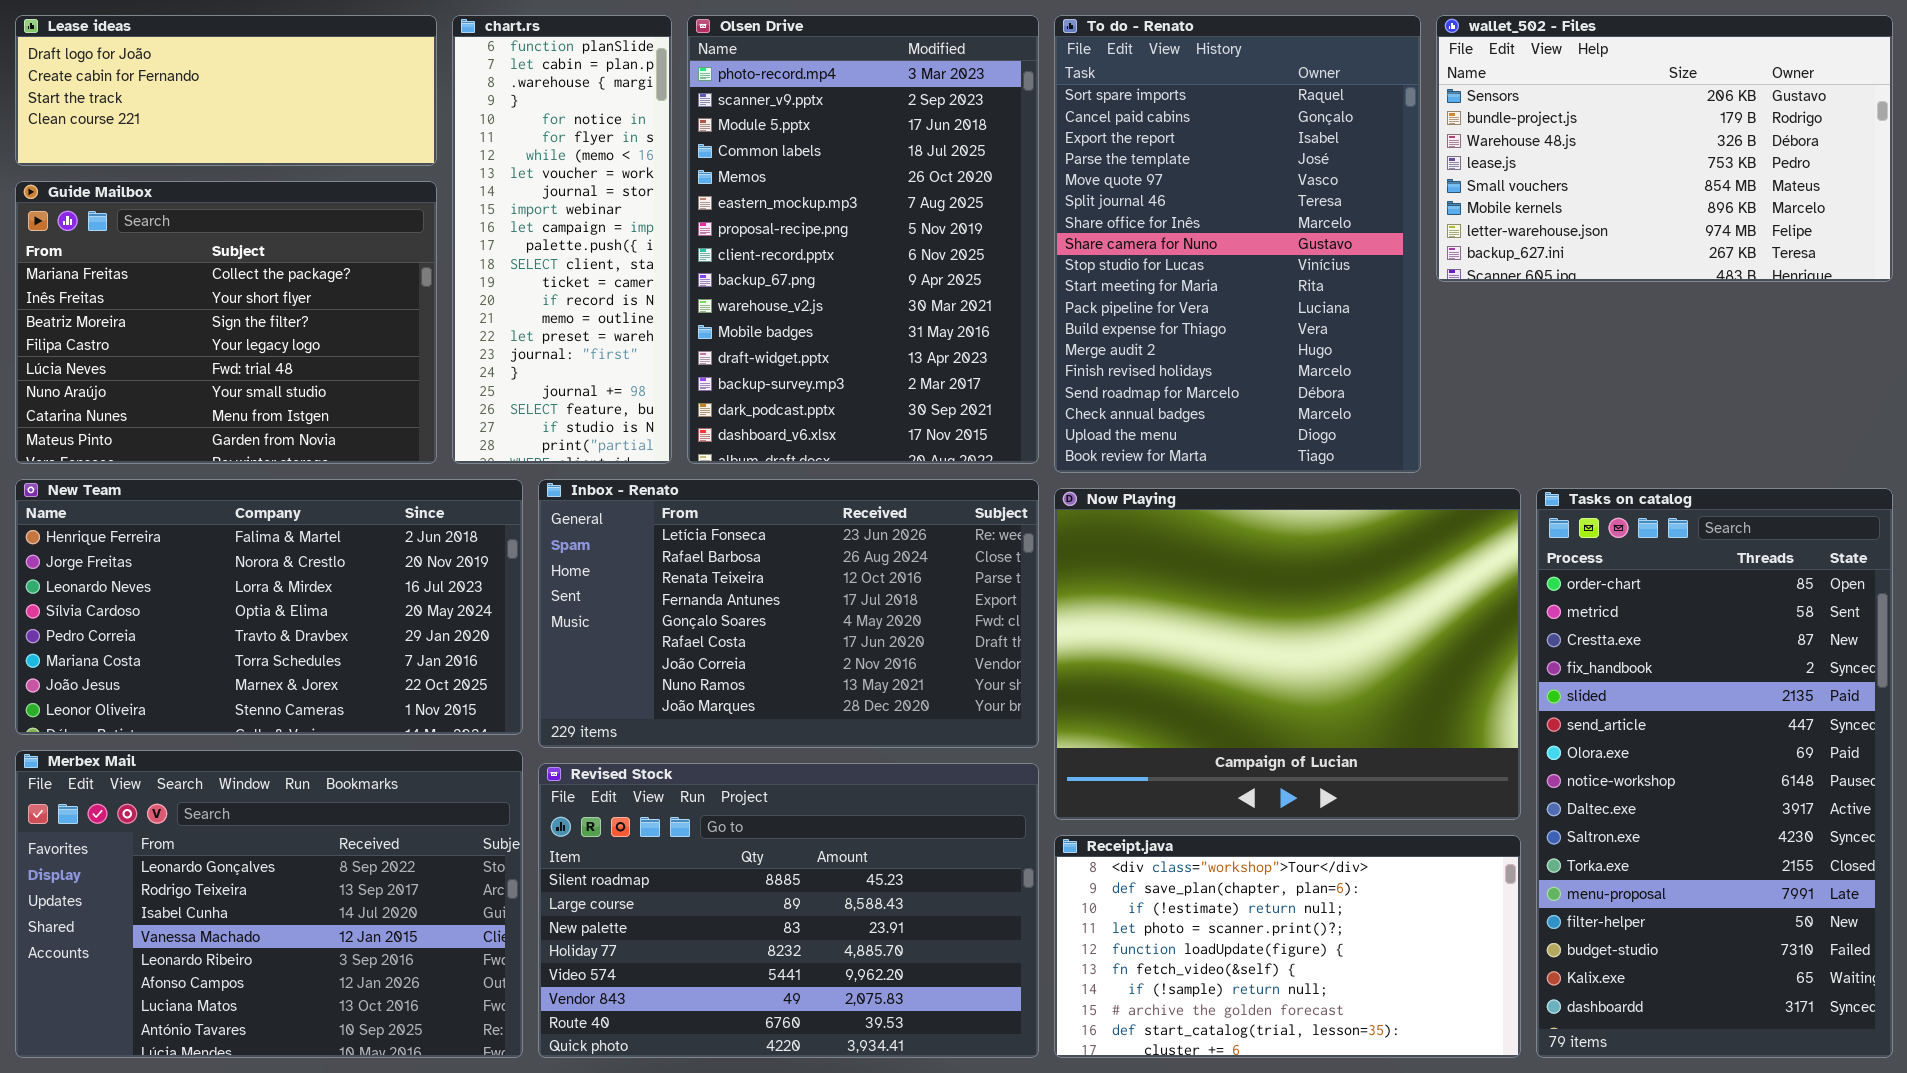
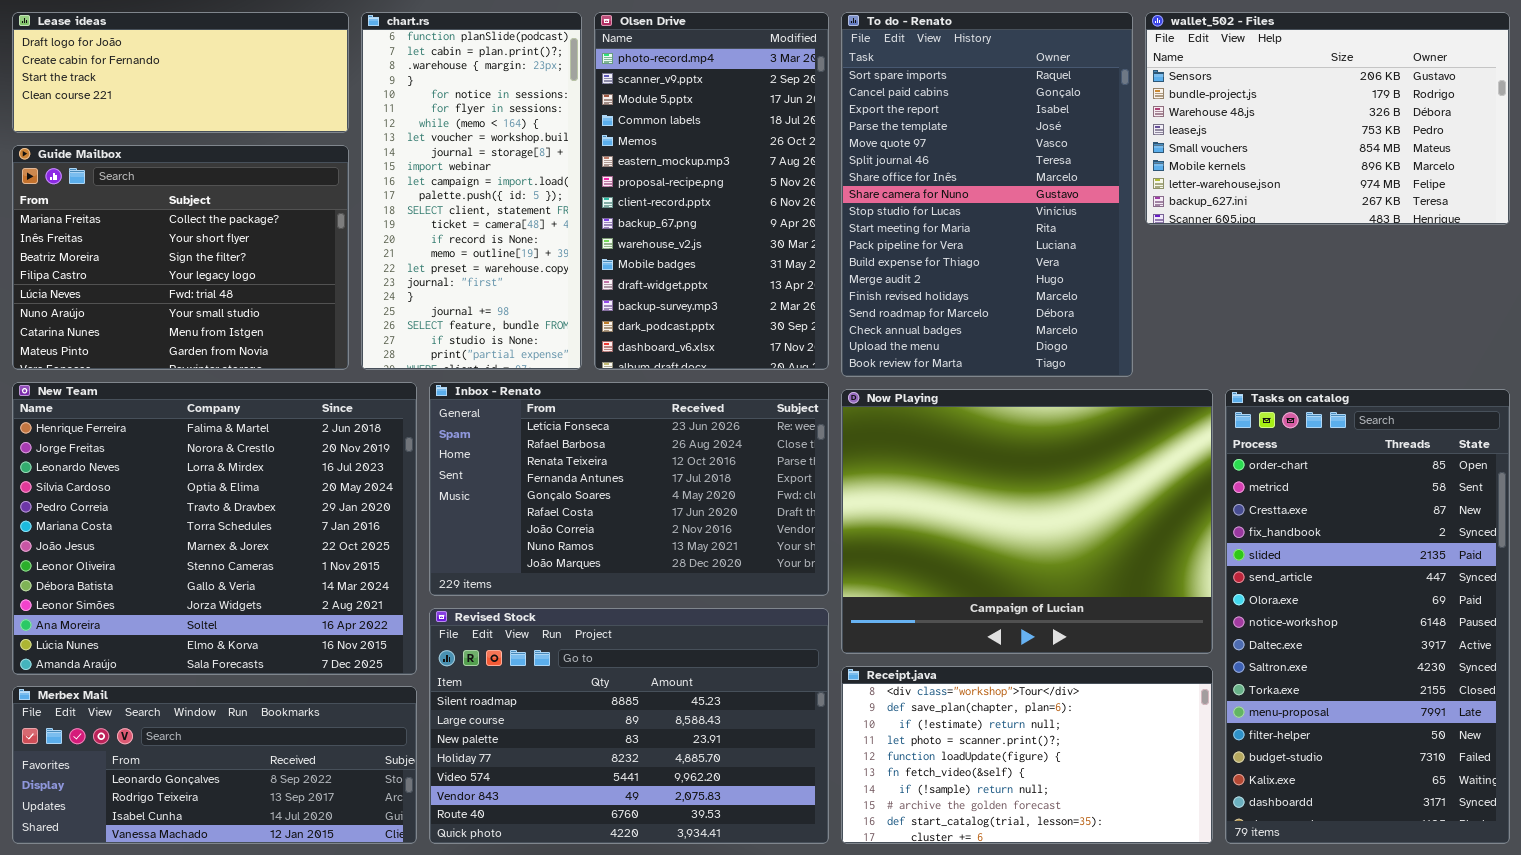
chart.rs: [452,15,672,464] -> [361,12,582,370], resized
Olsen Drive: [687,15,1039,464] -> [594,12,829,370], resized
New Team: [15,479,523,735] -> [12,382,417,675], resized
Merbex Mail: [15,750,523,1058] -> [12,686,417,844], resized

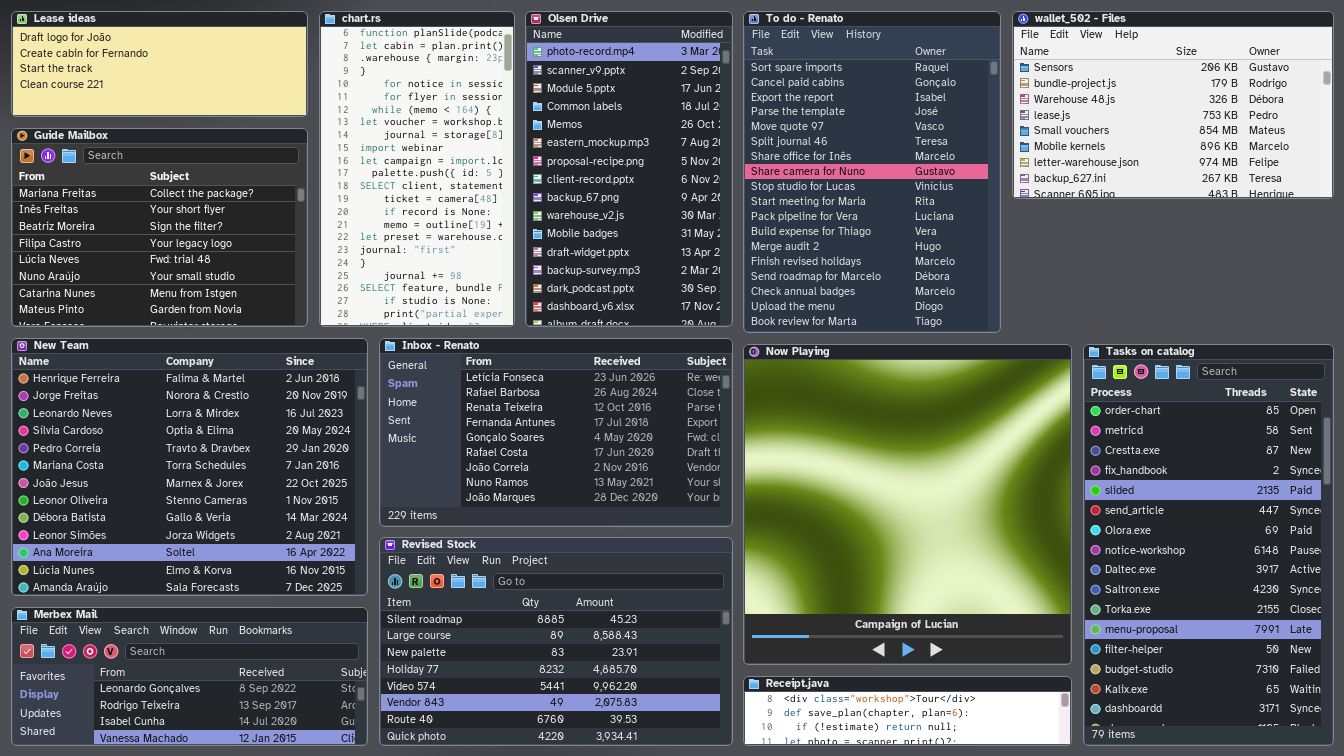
Now Playing: [841,389,1213,654] -> [743,344,1072,665], resized
Receipt.java: [841,666,1213,844] -> [743,676,1072,746], resized

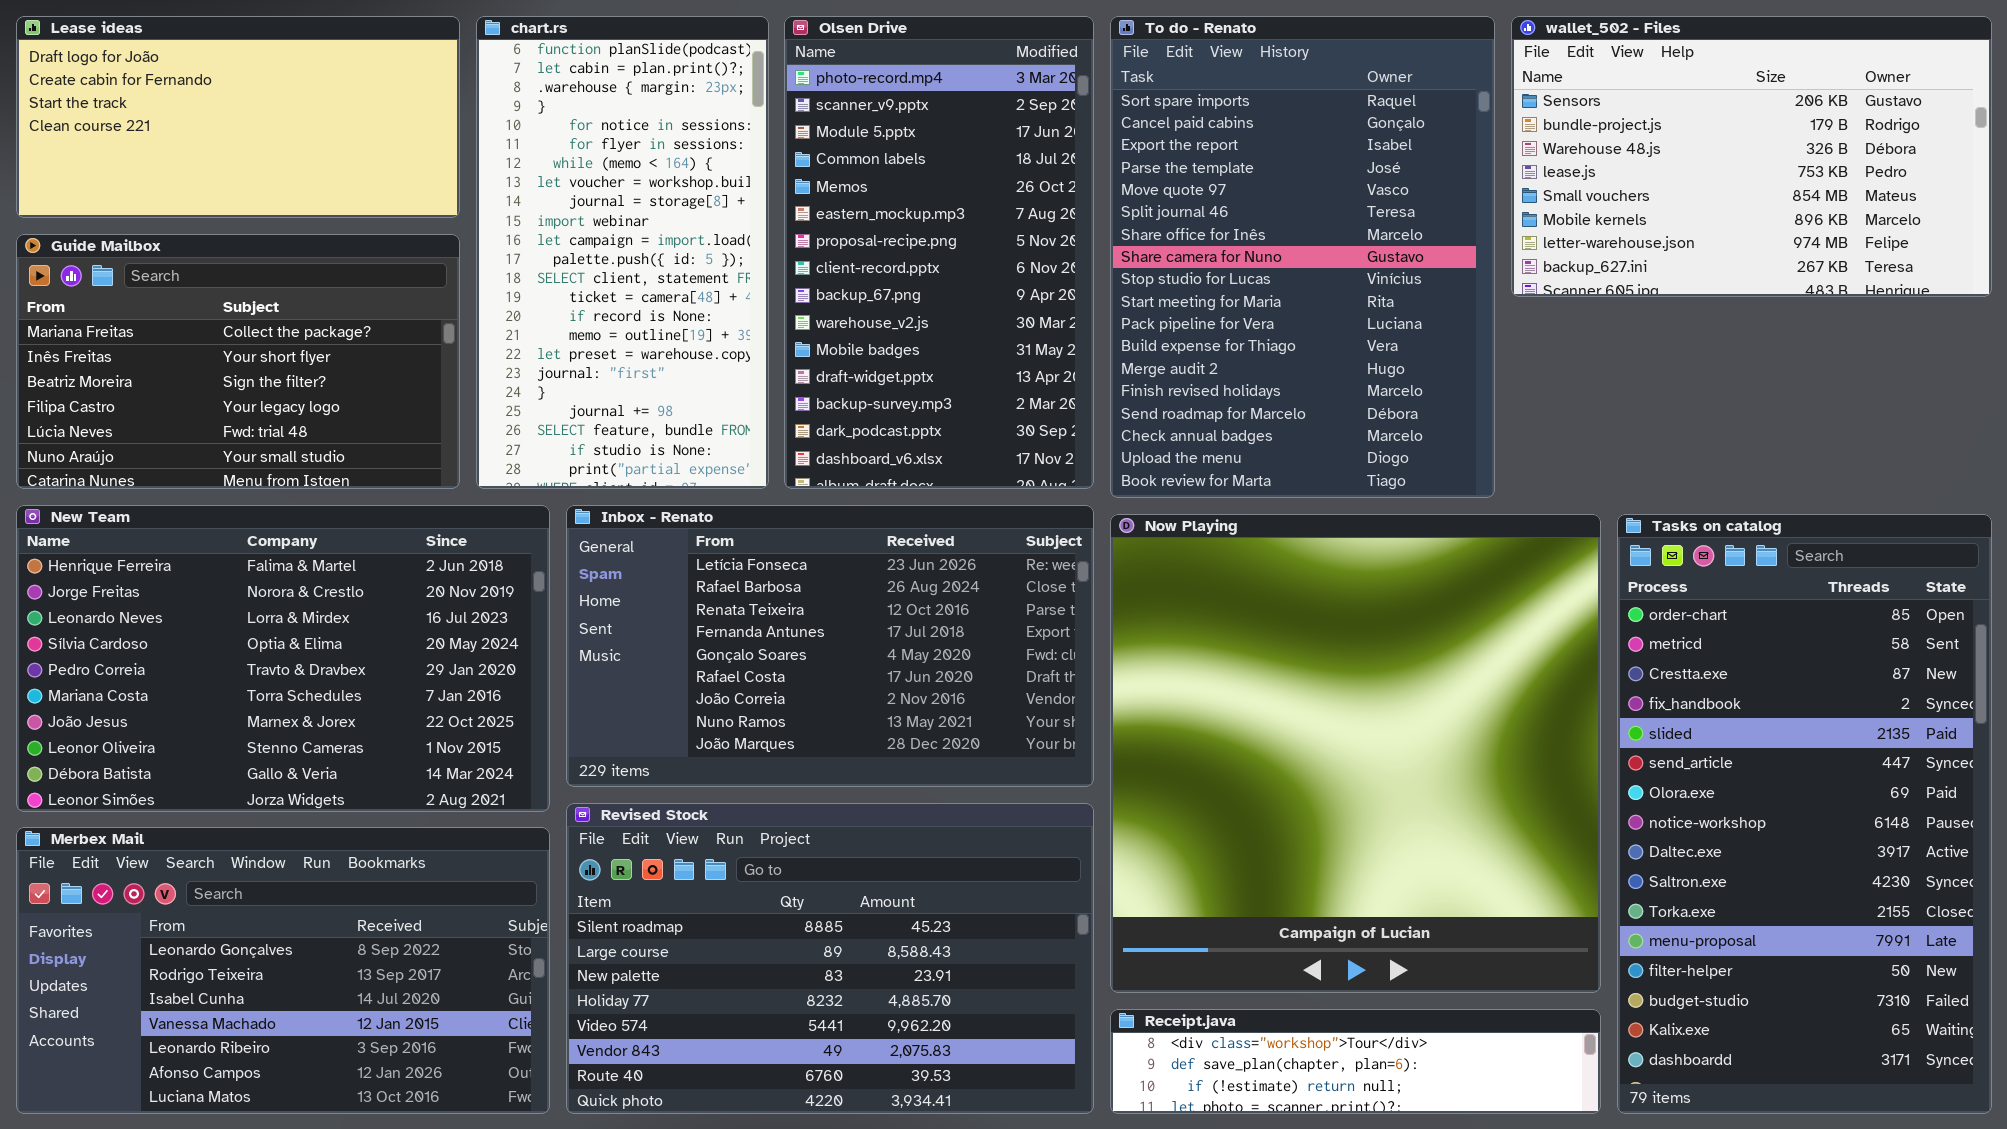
Lease ideas: [11,11,308,117] -> [16,16,460,218], resized
Guide Mailbox: [11,128,308,327] -> [16,234,460,489], resized
New Team: [11,338,368,596] -> [16,505,550,812], resized
Merbex Mail: [11,607,368,746] -> [16,827,550,1114], resized

